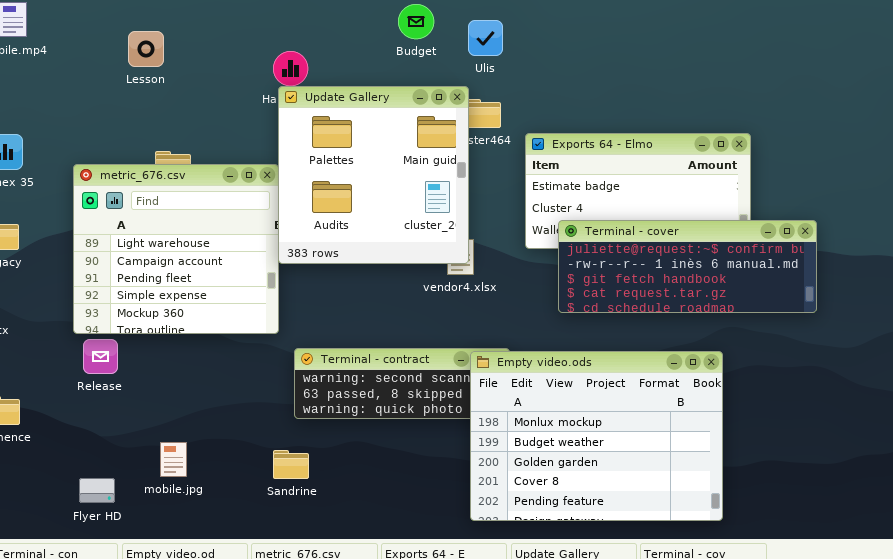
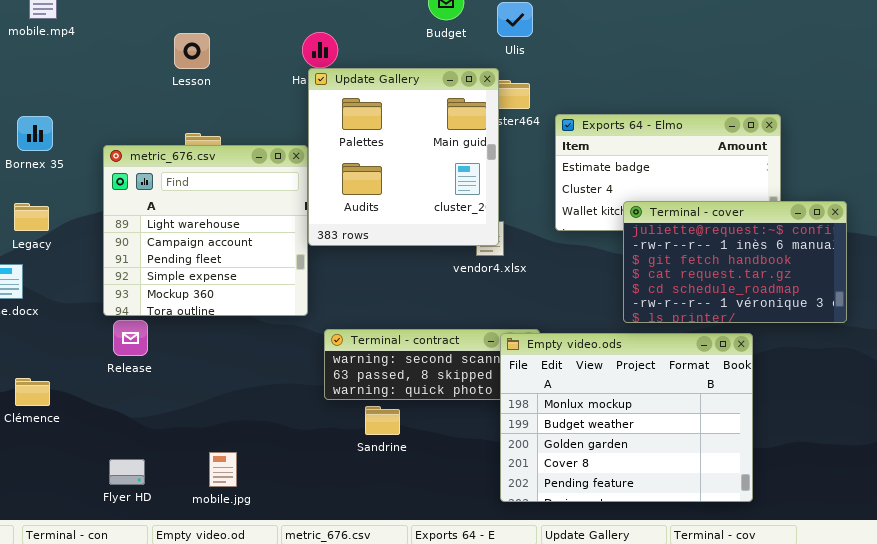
Lesson: [128,31,164,67] -> [174,33,210,69], moved
Terminal - cover: [558,220,817,313] -> [623,201,847,323], resized
mobile.jpg: [160,442,187,477] -> [209,452,237,487], moved
Sandrine: [273,450,309,479] -> [365,406,400,435], moved

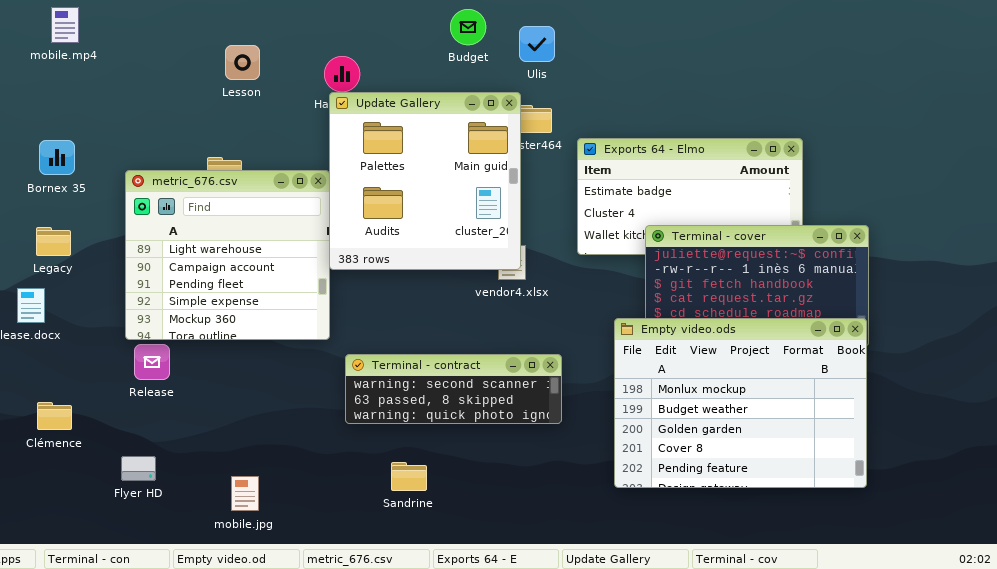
Lesson: [174,33,210,69] -> [225,45,260,80], moved
Empty video.ods: [500,333,753,502] -> [614,318,867,488], moved
Sandrine: [365,406,400,435] -> [391,462,427,491], moved
Flyer HD: [109,459,145,485] -> [121,456,156,481], moved

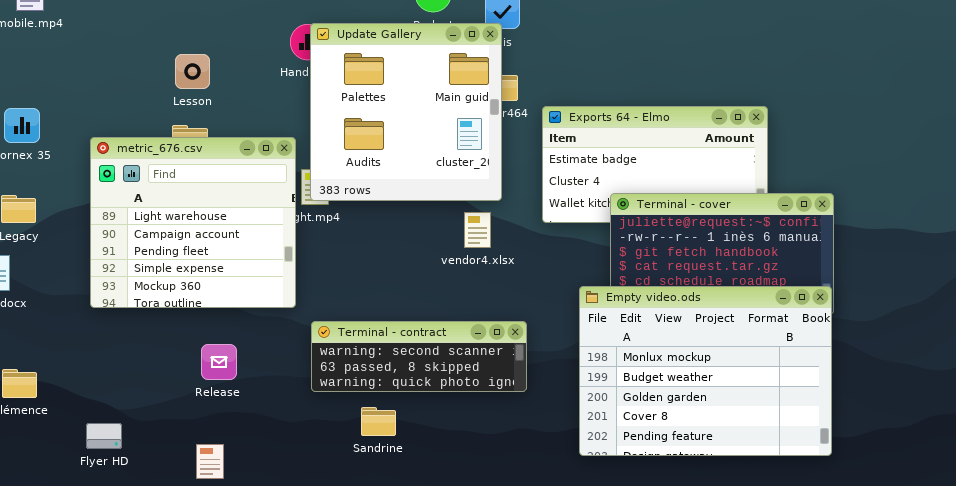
Lesson: [225,45,260,80] -> [175,54,210,89], moved
Update Gallery: [329,92,521,270] -> [310,23,502,201], moved
Release: [134,344,170,380] -> [201,344,237,380], moved
Sandrine: [391,462,427,491] -> [361,407,396,436], moved

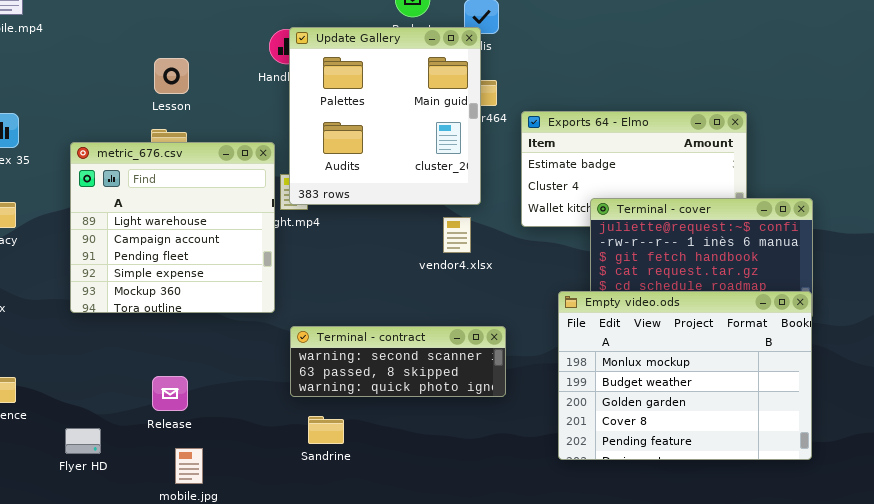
Release: [201,344,237,380] -> [152,376,188,411], moved
Sandrine: [361,407,396,436] -> [308,416,344,444], moved

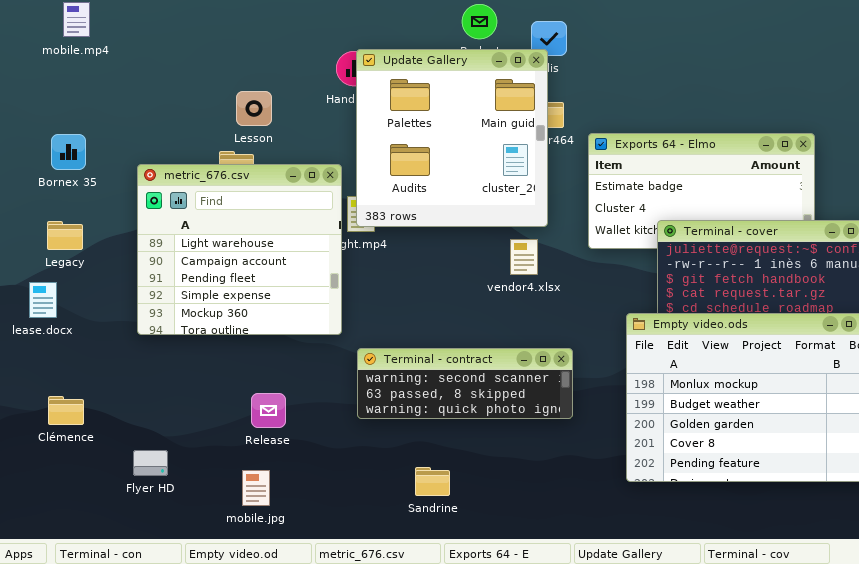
Lesson: [154,58,189,94] -> [236,91,272,126], moved
Release: [152,376,188,411] -> [251,393,286,428], moved
Sandrine: [308,416,344,444] -> [415,467,450,496], moved

